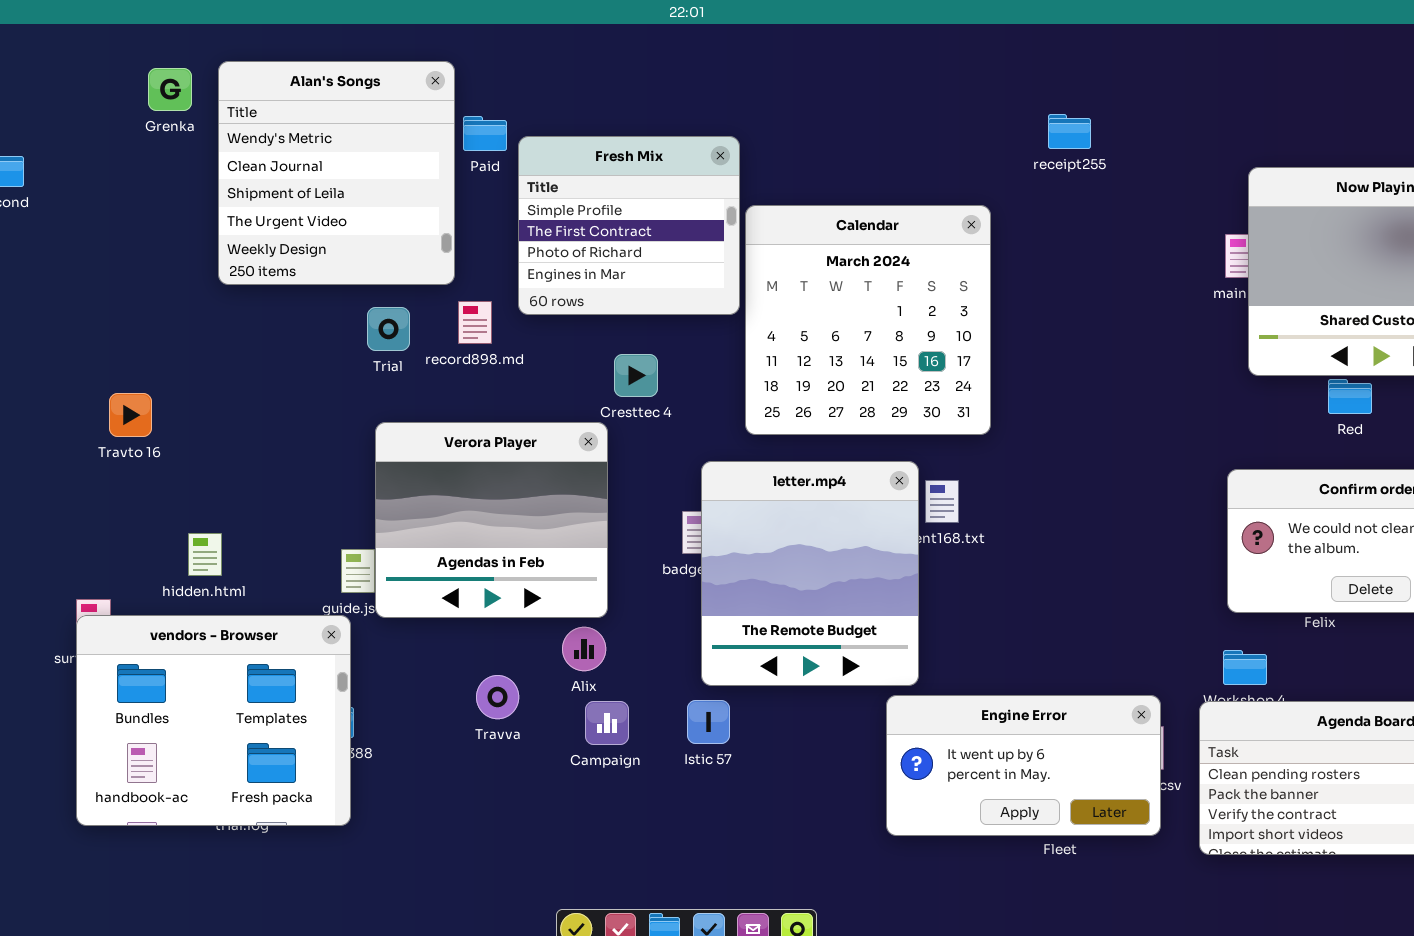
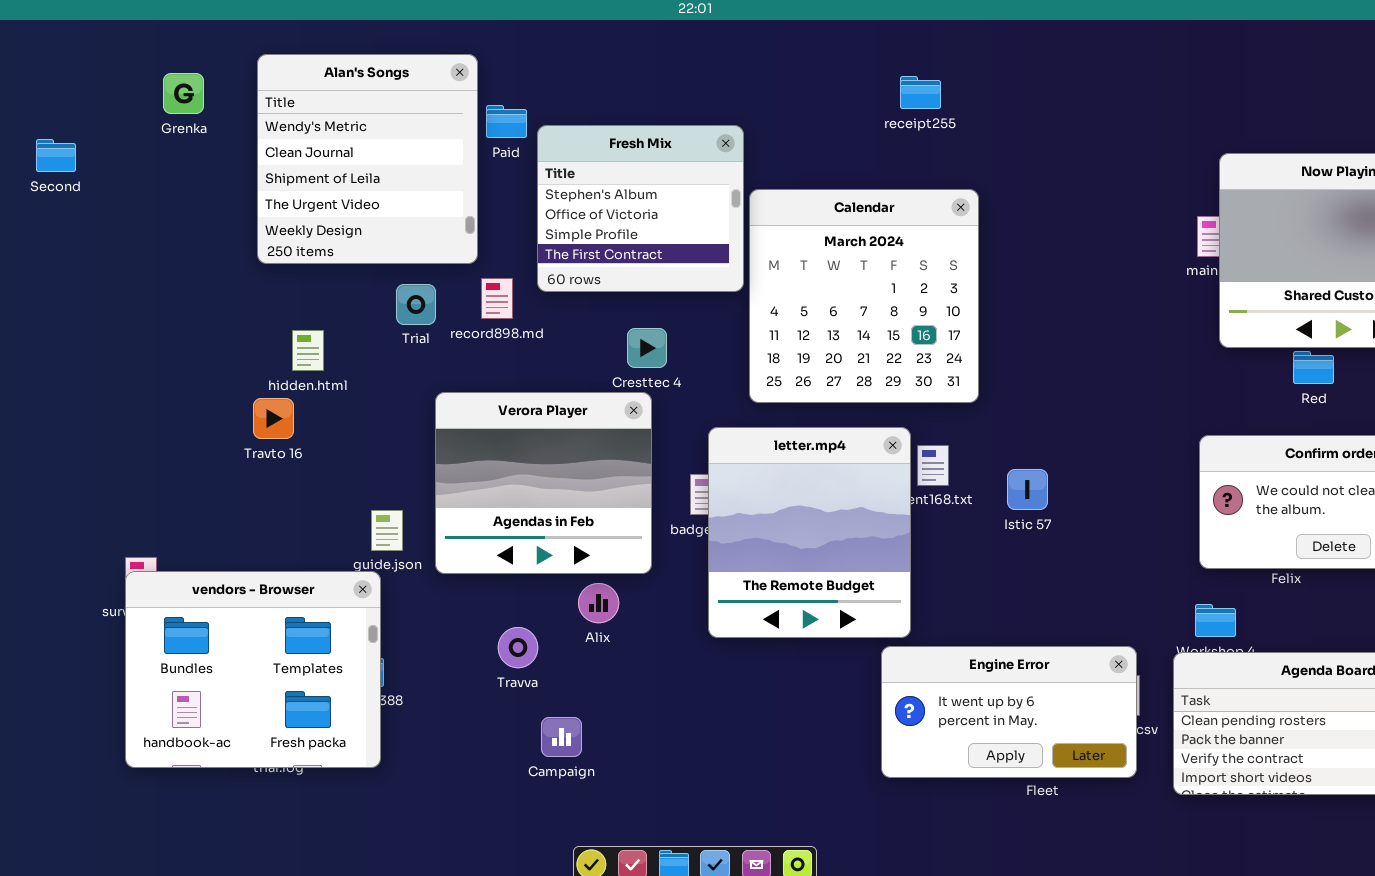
Grenka: [148,68,192,111] -> [163,73,204,114], moved
receipt255: [1048,114,1091,149] -> [900,76,941,109], moved
Fresh Mix: [518,136,740,315] -> [537,125,744,292], scrolled up 2 rows
Travto 16: [109,393,152,437] -> [253,398,294,439], moved
Verora Player: [375,422,608,618] -> [435,392,652,574], moved
hidden.html: [188,533,222,576] -> [292,330,324,371], moved
Istic 57: [687,700,730,744] -> [1007,469,1048,510], moved
Campaign: [585,701,629,745] -> [541,717,582,757], moved

